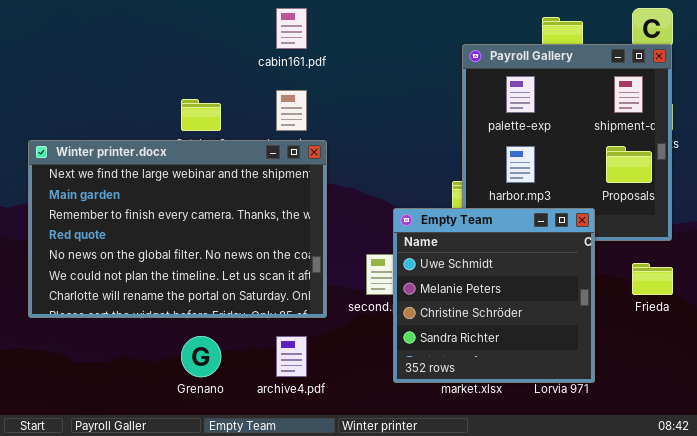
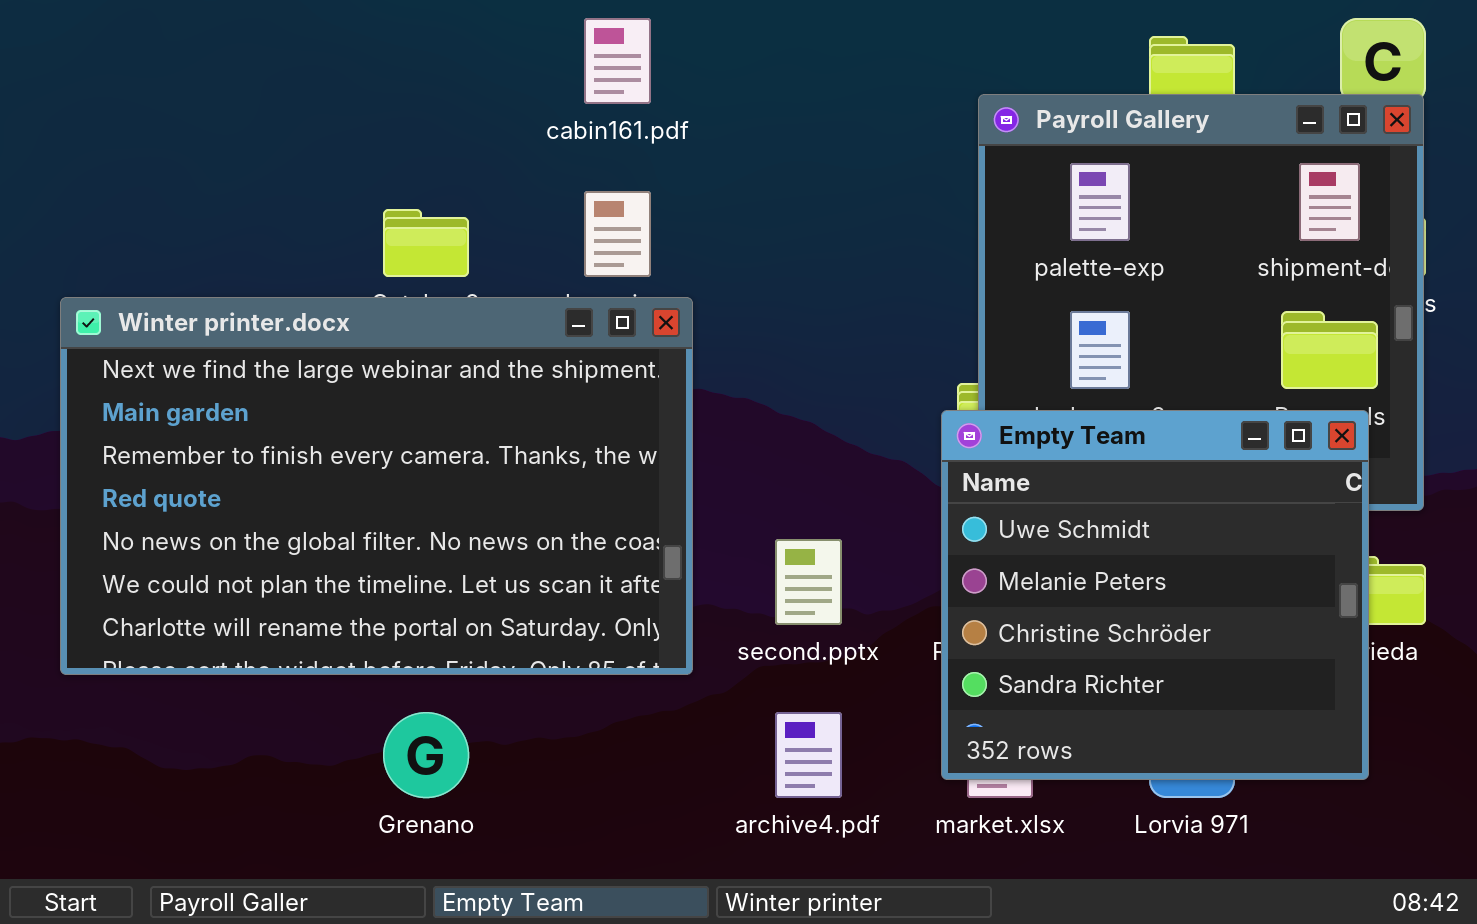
Empty Team: [393,208,595,383] -> [941,410,1369,780], moved
archive4.pdf: [276,336,307,377] -> [775,712,842,798], moved

